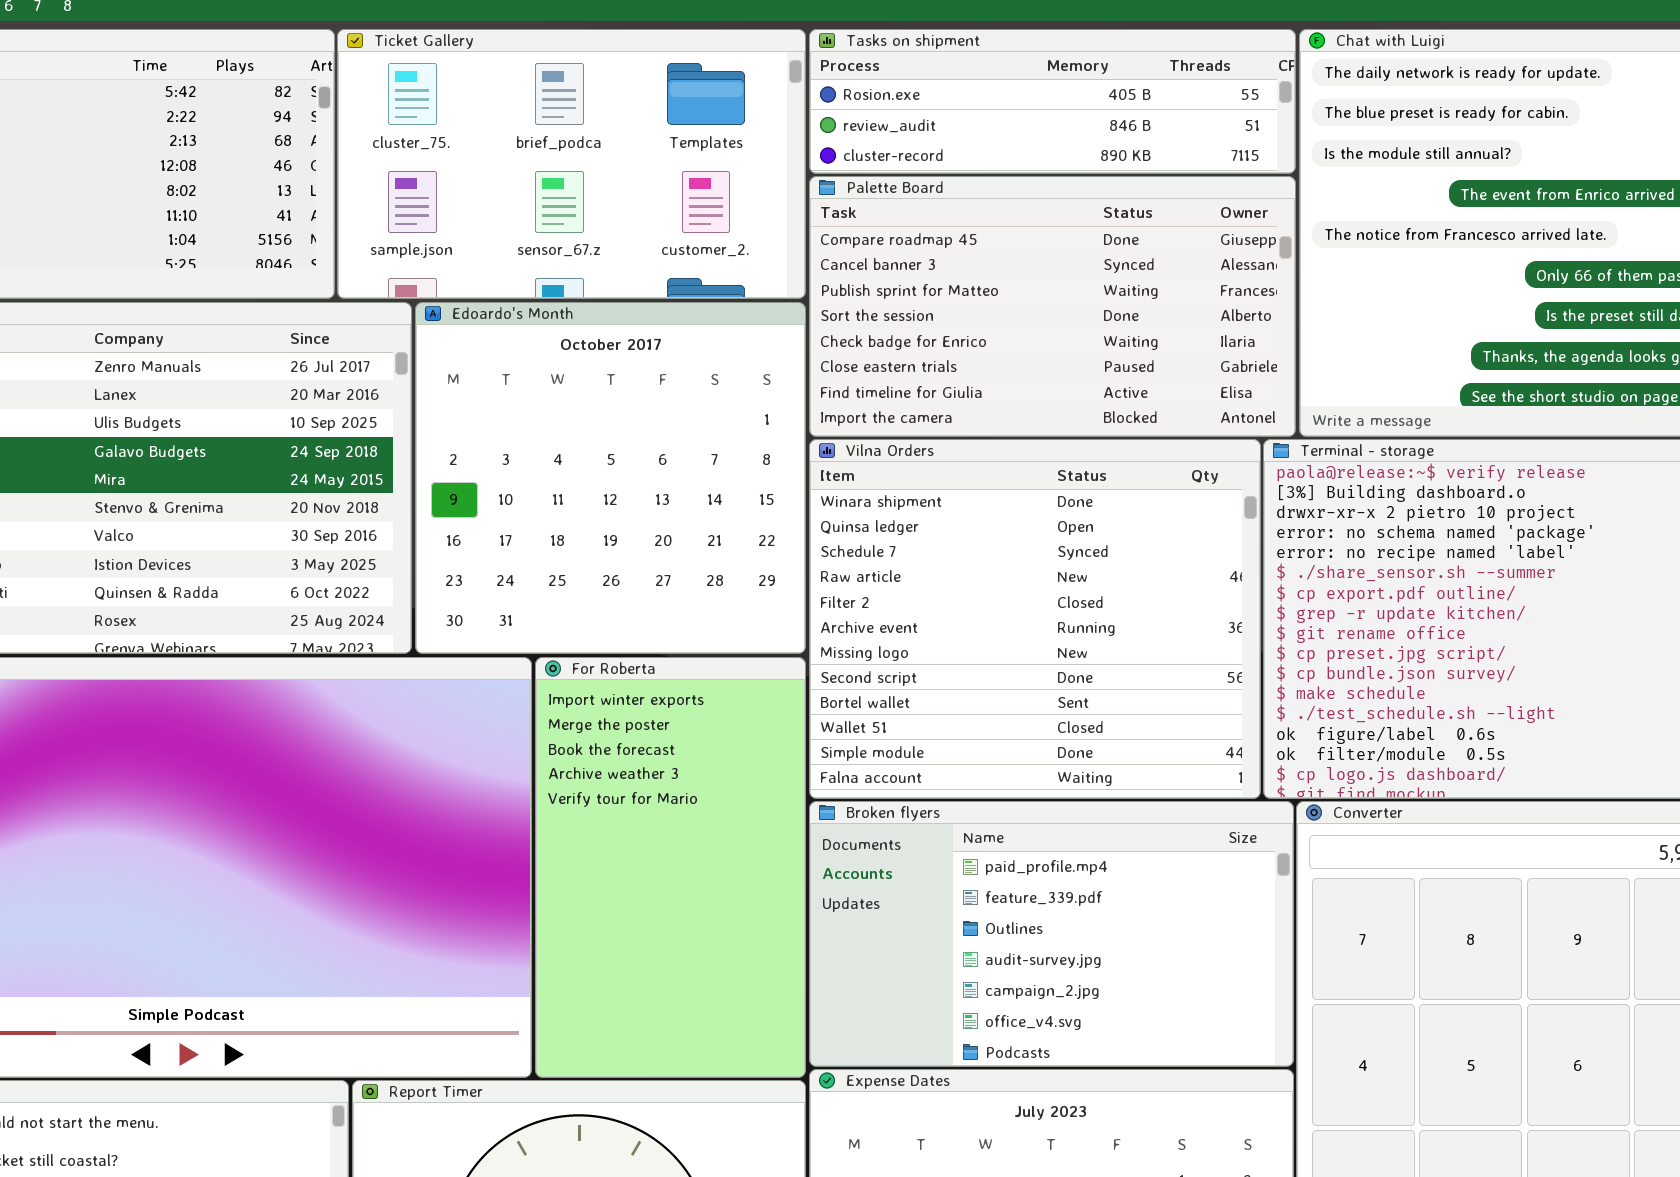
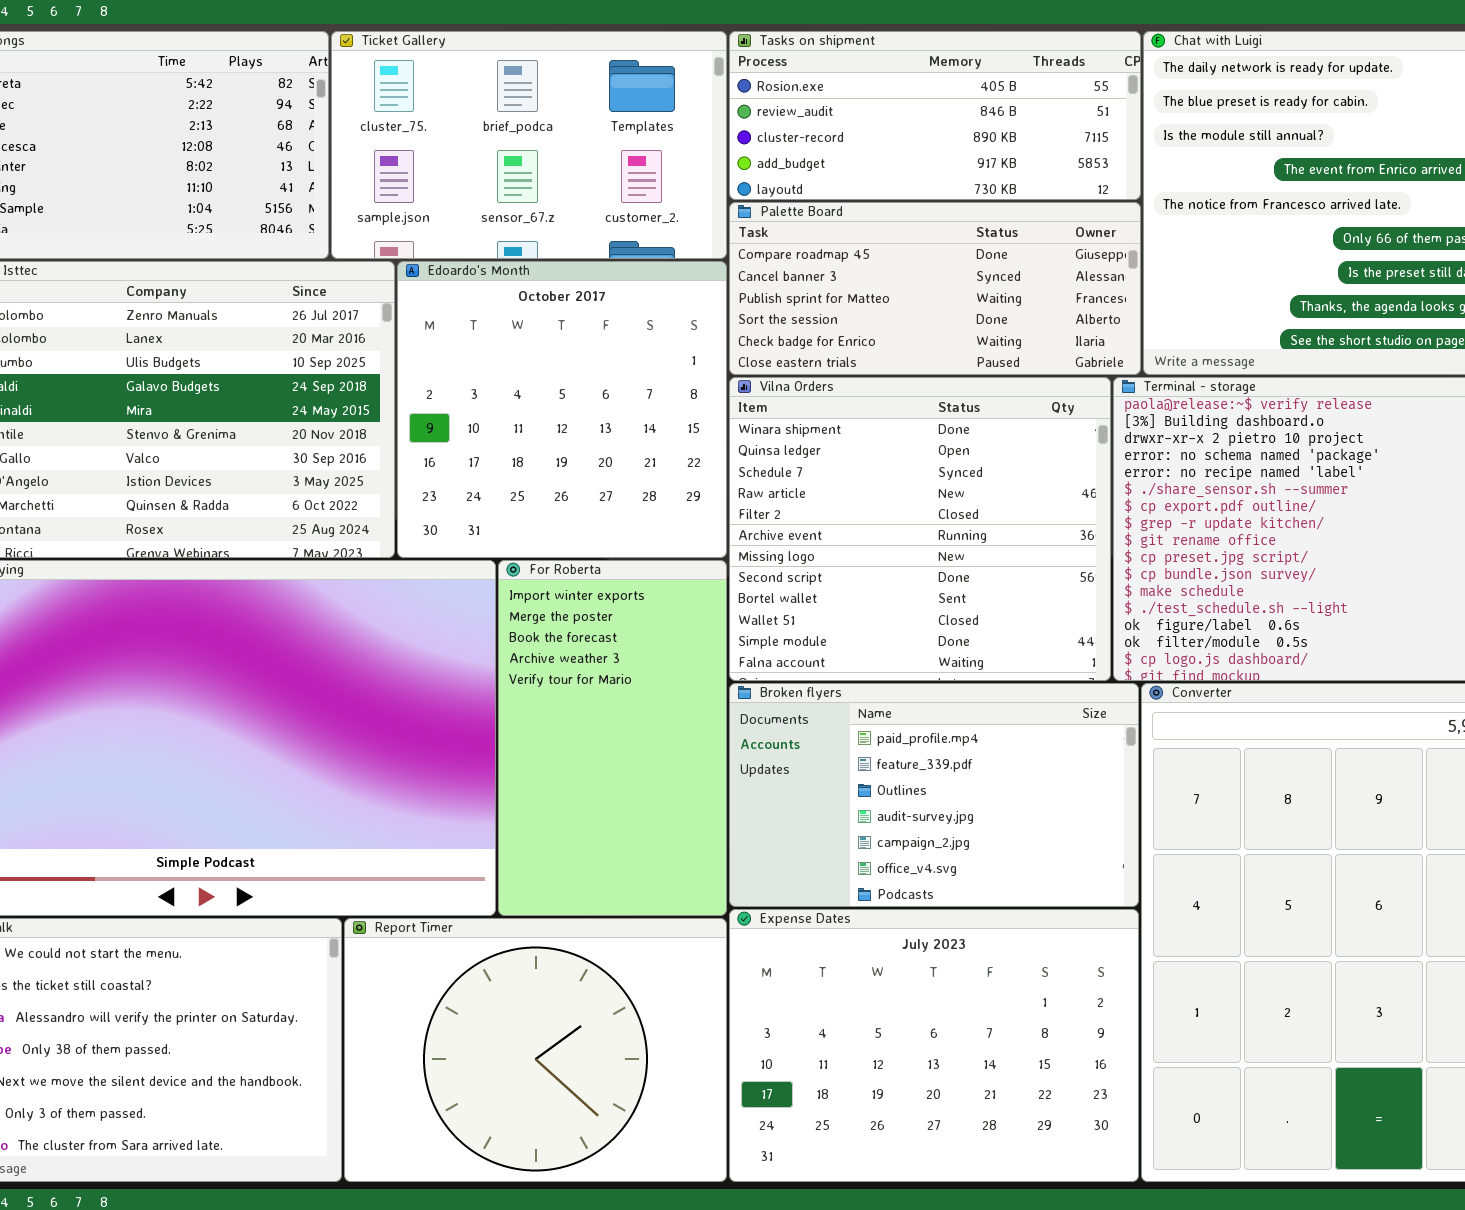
Tasks on shipment: [809,29,1296,174] -> [729,31,1141,200], resized
Palette Board: [809,176,1296,437] -> [729,202,1141,375], resized

